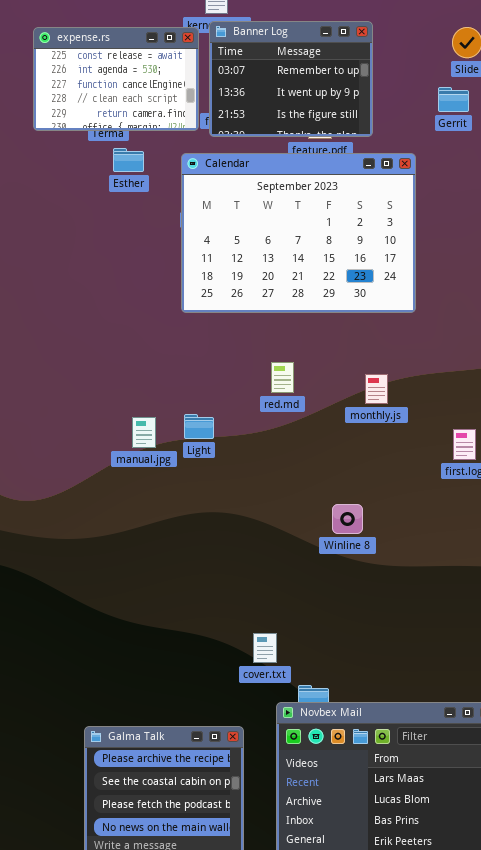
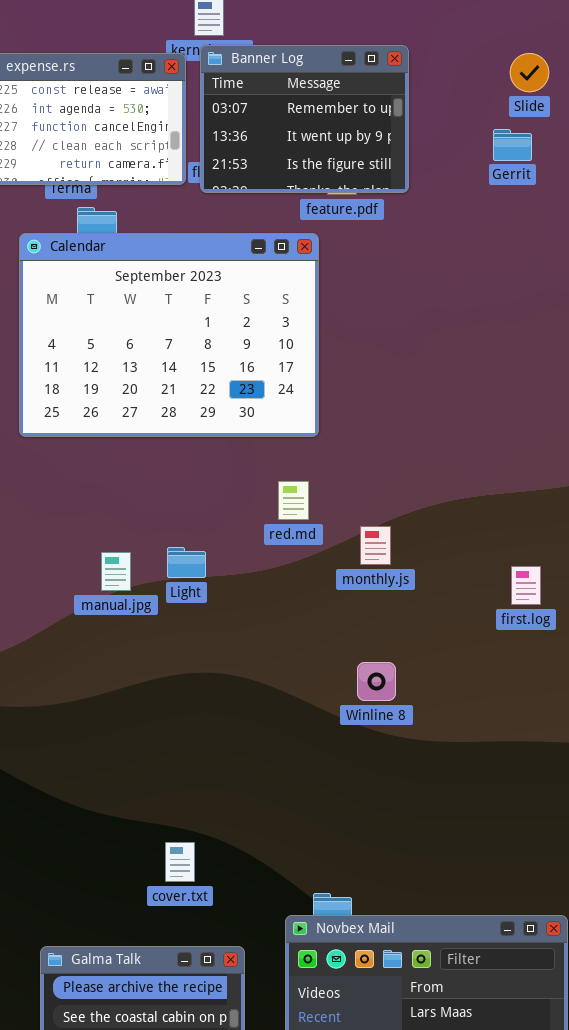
Calendar: [181,153,416,313] -> [19,233,319,437], moved
monthly.js: [365,374,388,404] -> [360,526,391,565], moved
cover.txt: [253,633,277,663] -> [165,842,195,882], moved

